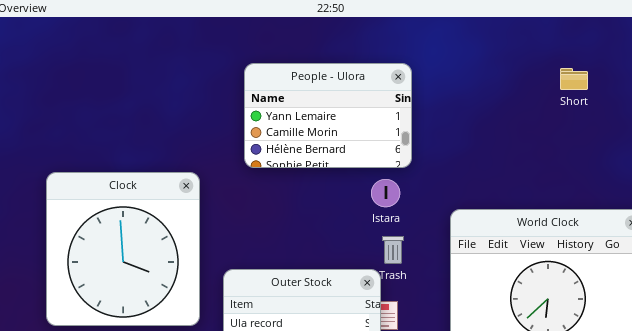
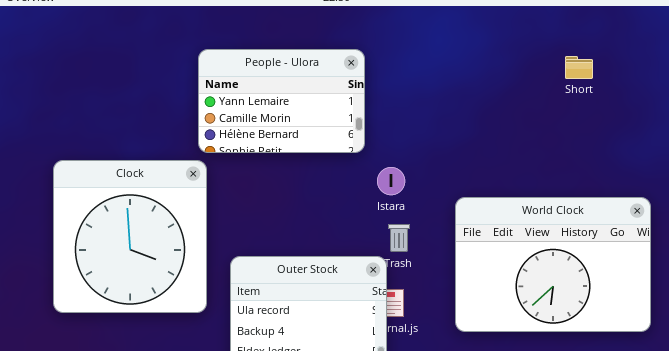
People - Ulora: [244,63,412,168] -> [198,49,365,153], moved

